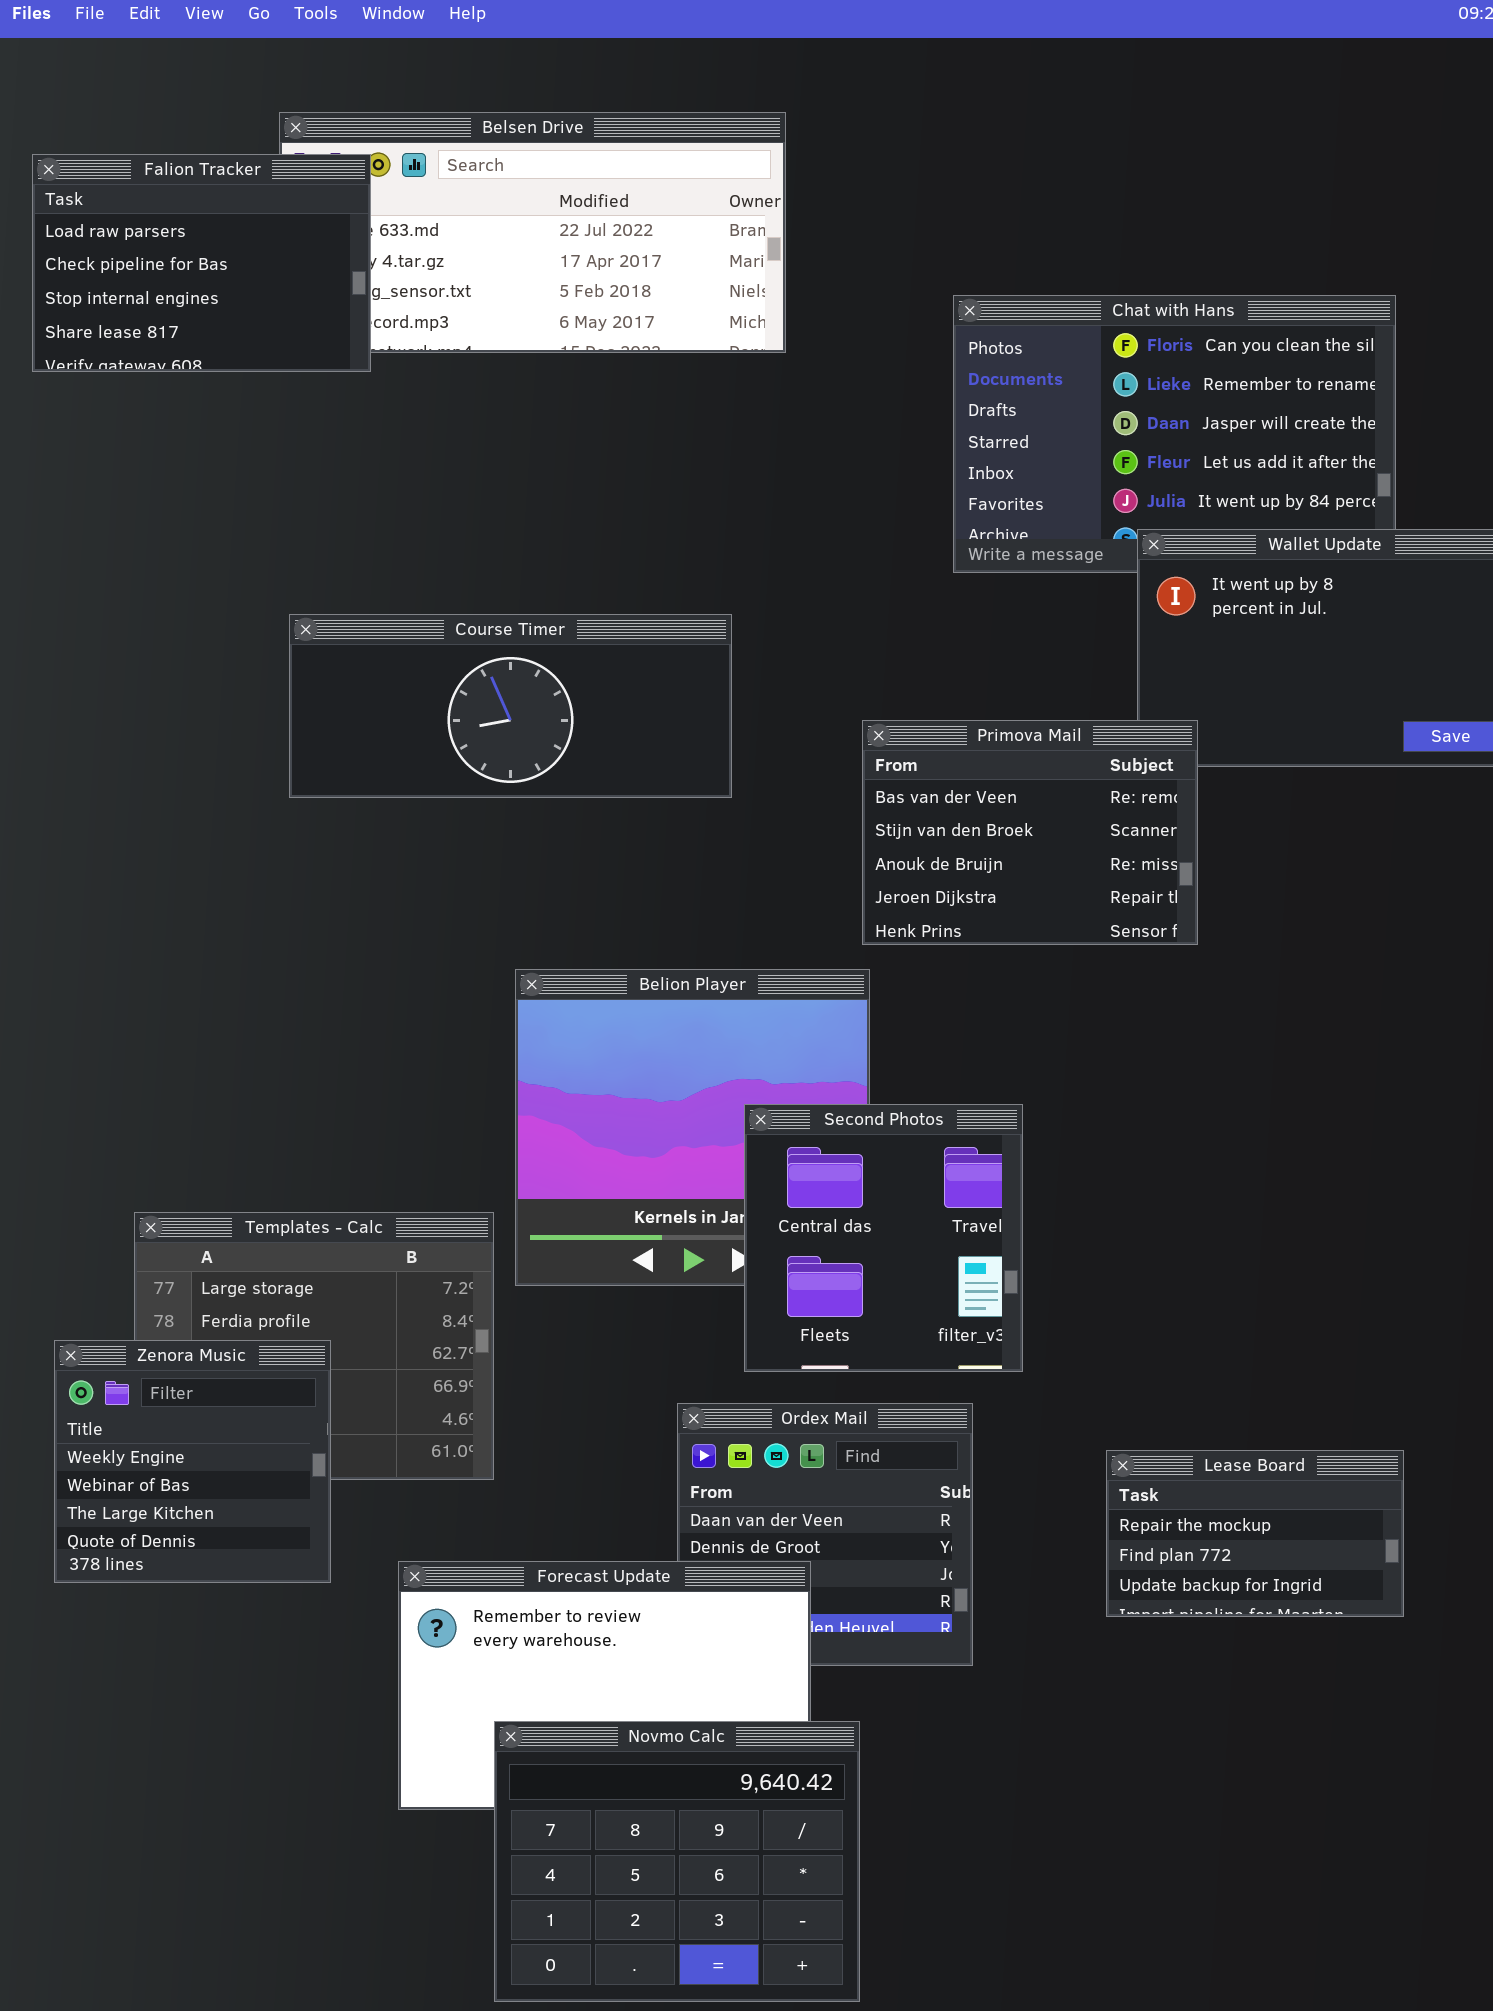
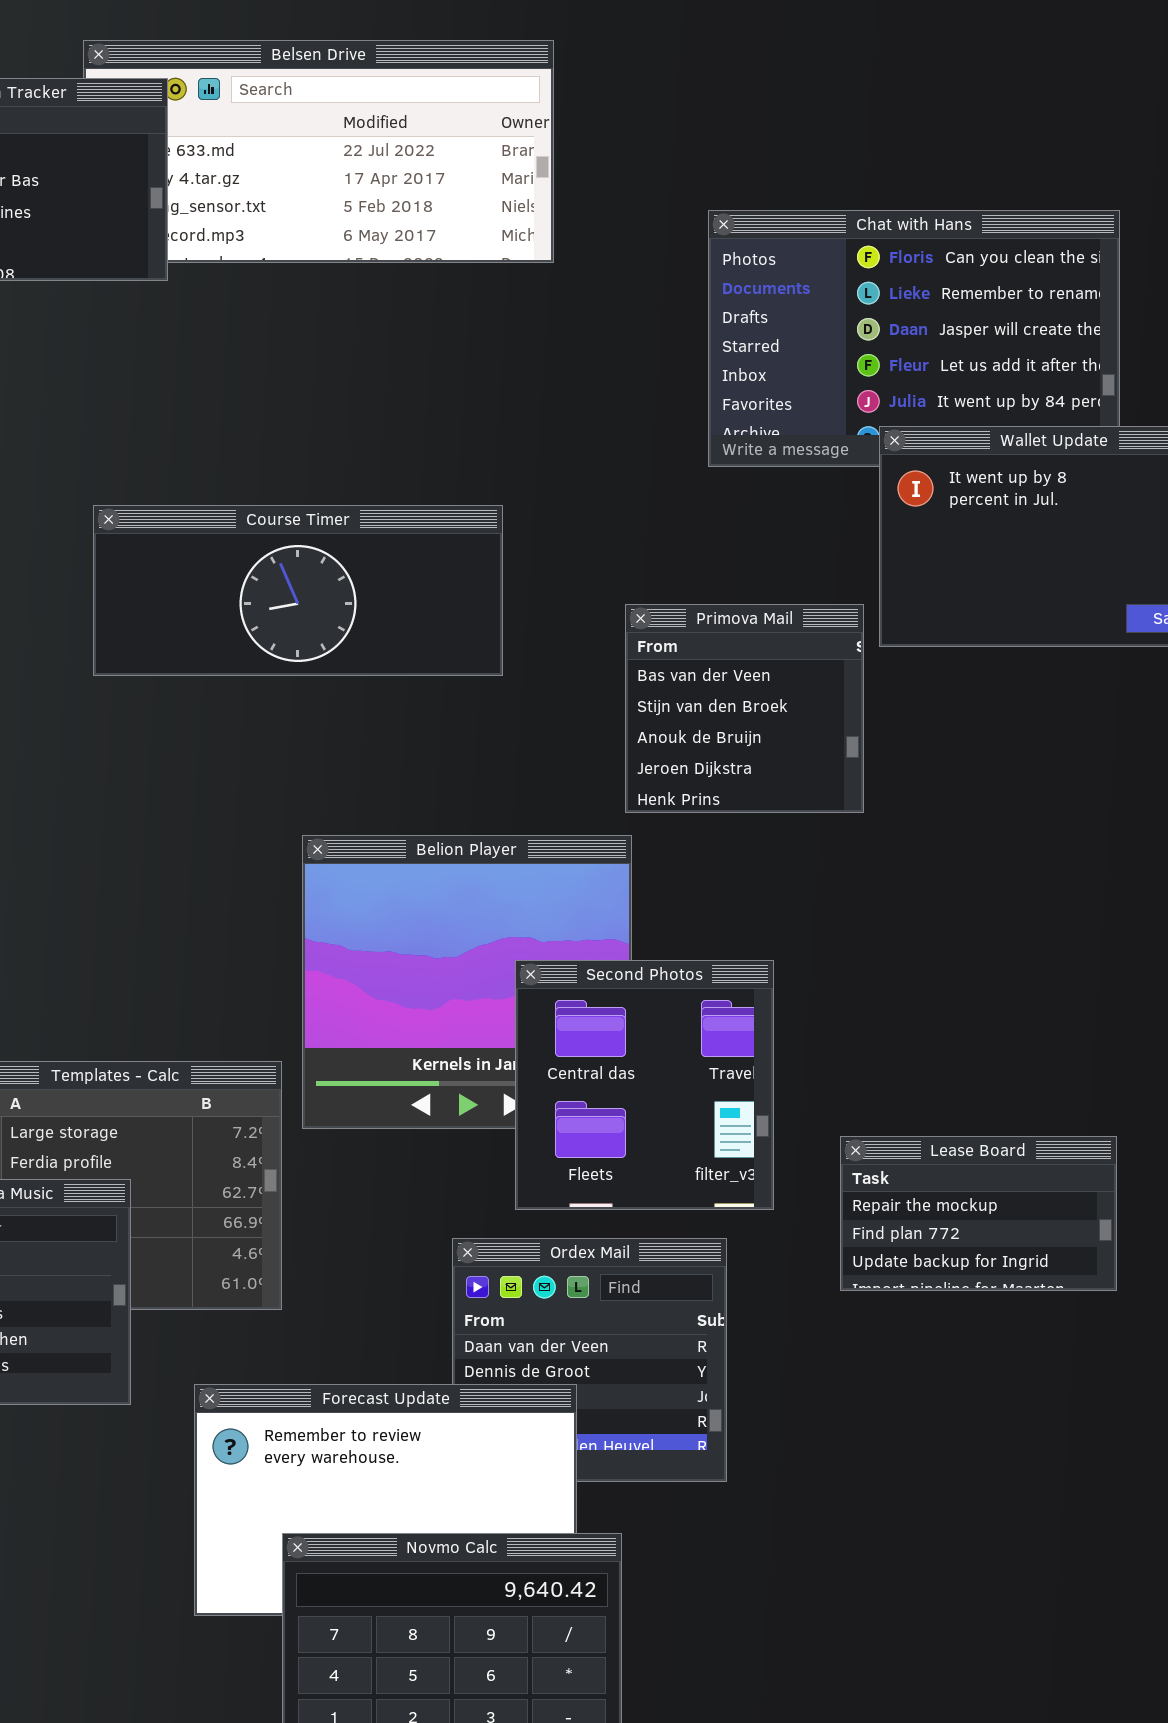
Primova Mail: [862,720,1198,945] -> [625,604,864,813], resized
Lease Board: [1106,1450,1404,1617] -> [840,1136,1117,1291], moved

